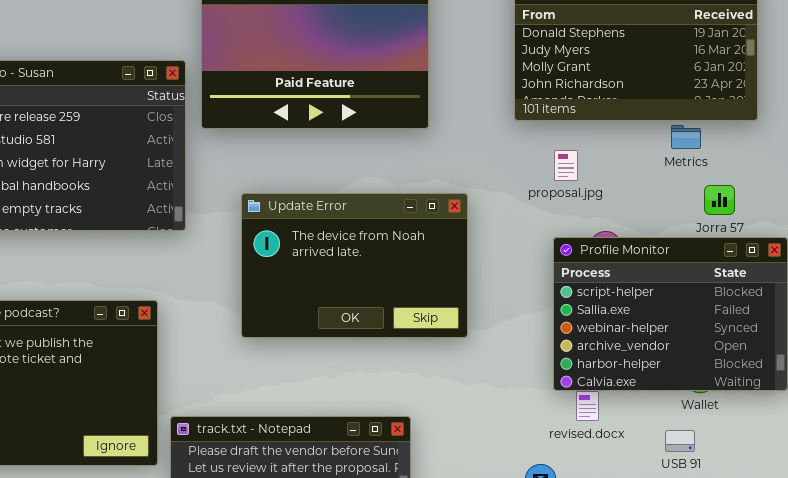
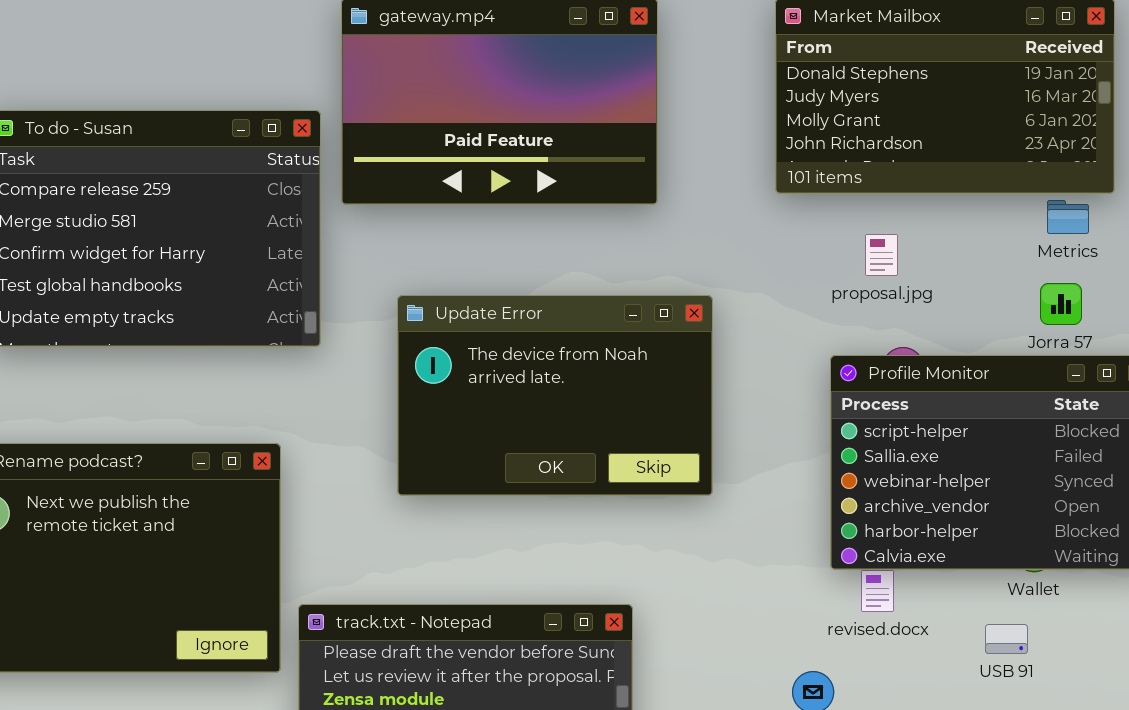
Metrics: [671,125,701,149] -> [1047,200,1089,234], moved
proposal.jpg: [554,150,578,181] -> [865,234,898,276], moved

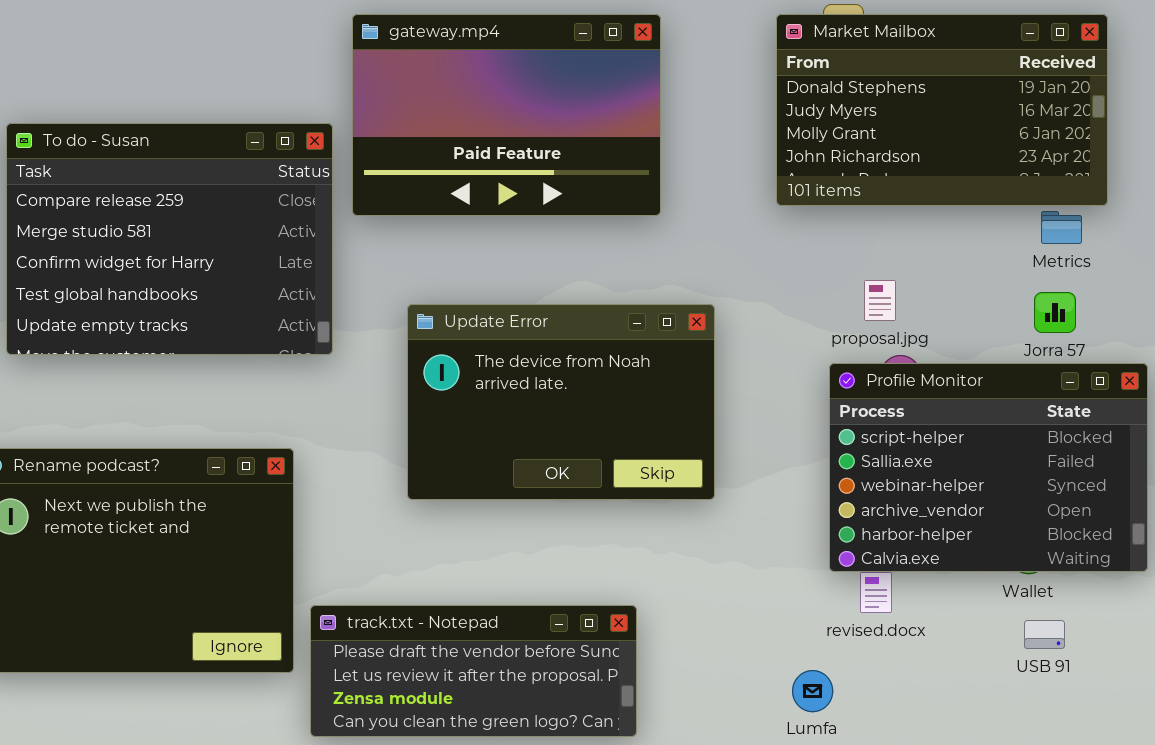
proposal.jpg: [865,234,898,276] -> [864,280,896,321], moved
USB 91: [985,624,1028,654] -> [1024,620,1065,649], moved

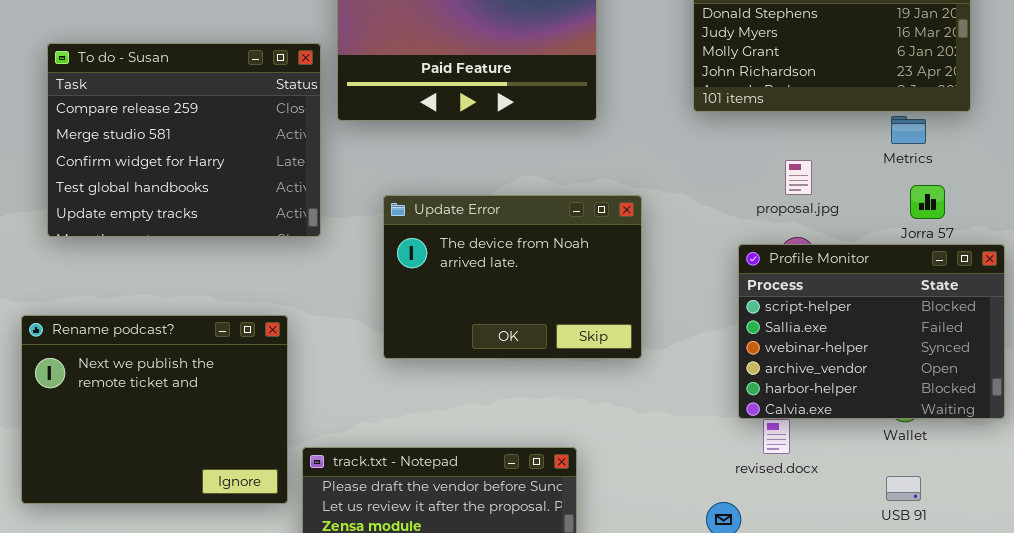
Metrics: [1041,211,1082,244] -> [891,116,926,144], moved
proposal.jpg: [864,280,896,321] -> [785,160,812,195], moved
USB 91: [1024,620,1065,649] -> [886,476,921,501], moved

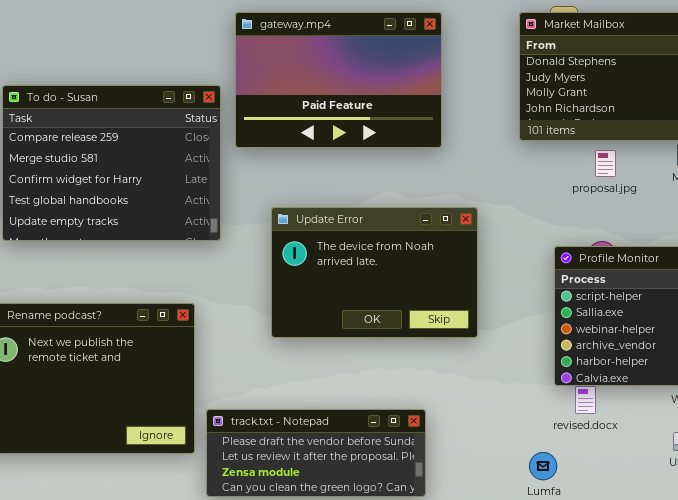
proposal.jpg: [785,160,812,195] -> [595,150,616,177], moved

